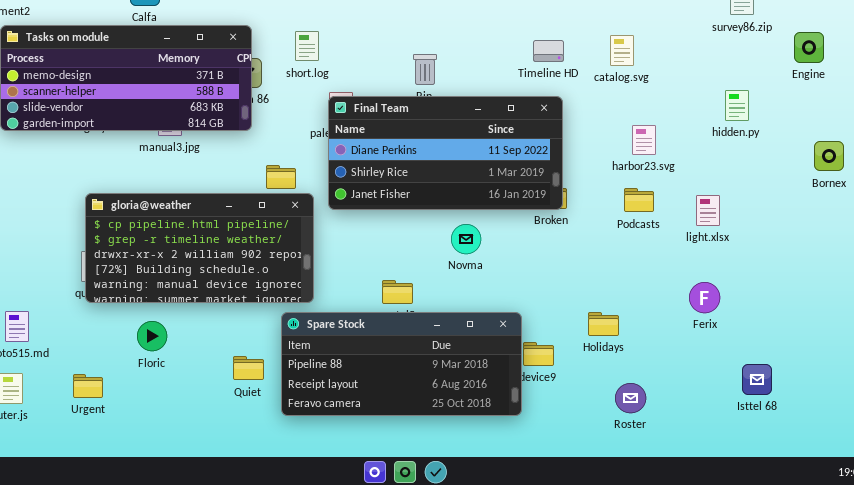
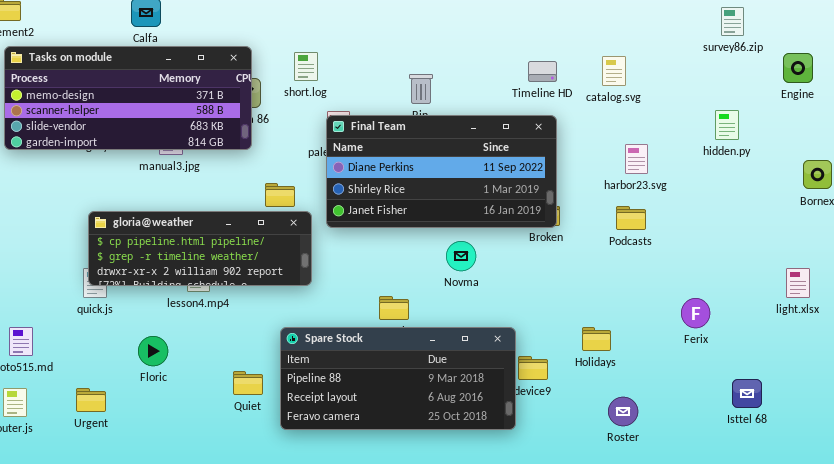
gloria@weather: [85,193,314,303] -> [88,211,312,286], resized
light.xlsx: [696,195,720,226] -> [786,268,810,298], moved

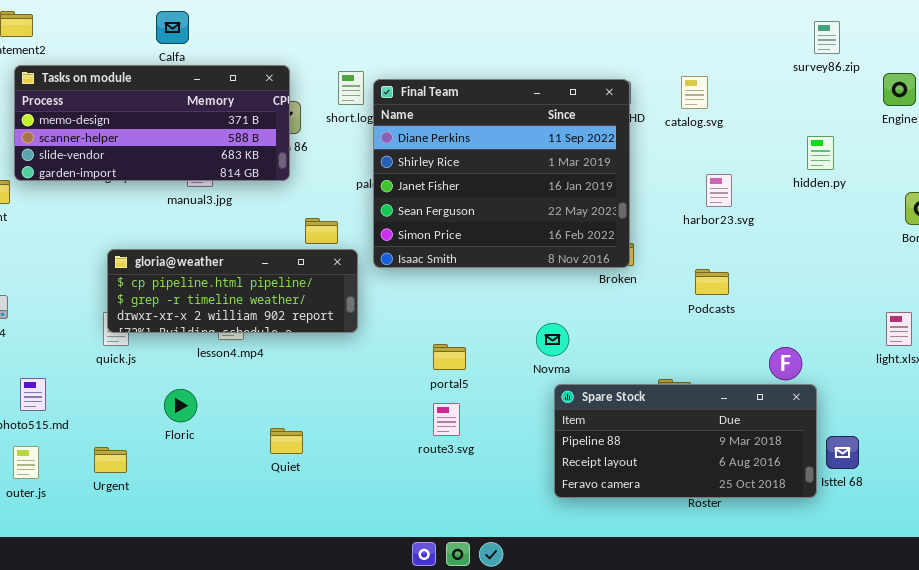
Final Team: [326,115,557,228] -> [373,79,630,268], resized
Podcasts: [616,206,646,230] -> [695,269,729,295], moved
Novma: [446,241,476,271] -> [536,323,569,356], moved
Spare Stock: [280,327,516,430] -> [554,384,817,498], moved

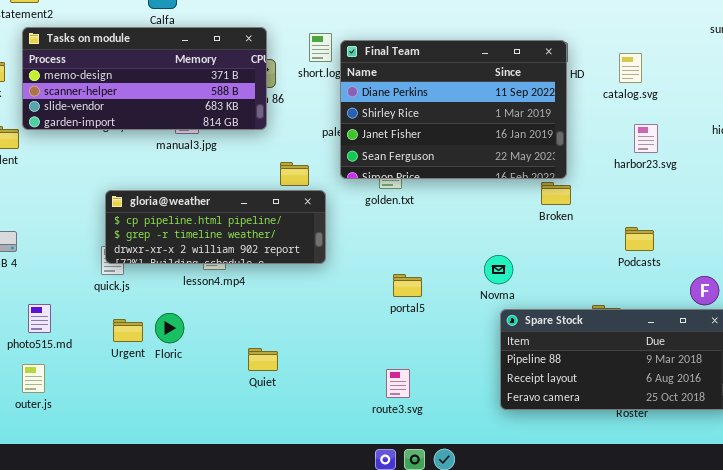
catalog.svg: [681,76,708,109] -> [619,53,642,83], moved
Final Team: [373,79,630,268] -> [340,40,567,179], resized
Podcasts: [695,269,729,295] -> [625,227,654,251], moved
route3.svg: [433,403,460,436] -> [386,369,410,398], moved
Urgent: [94,447,127,473] -> [113,319,143,342], moved

